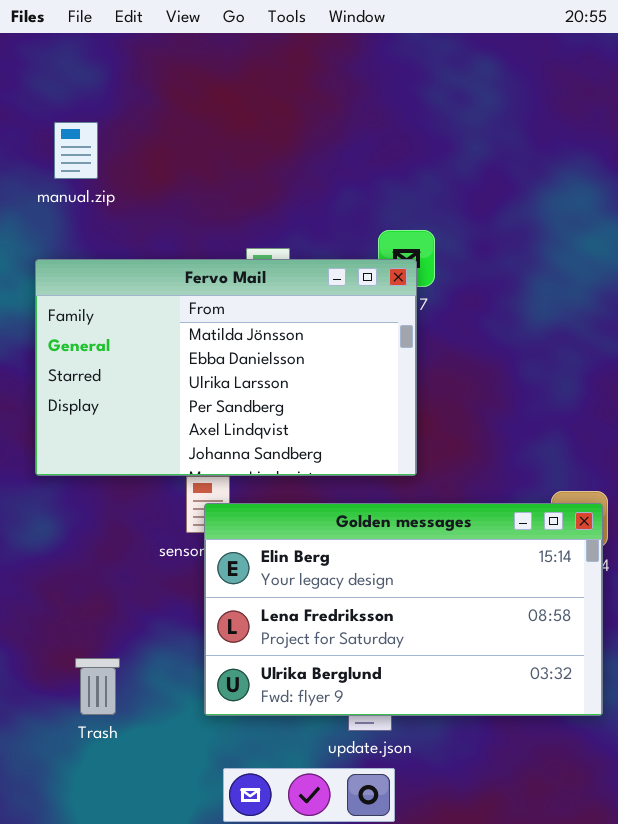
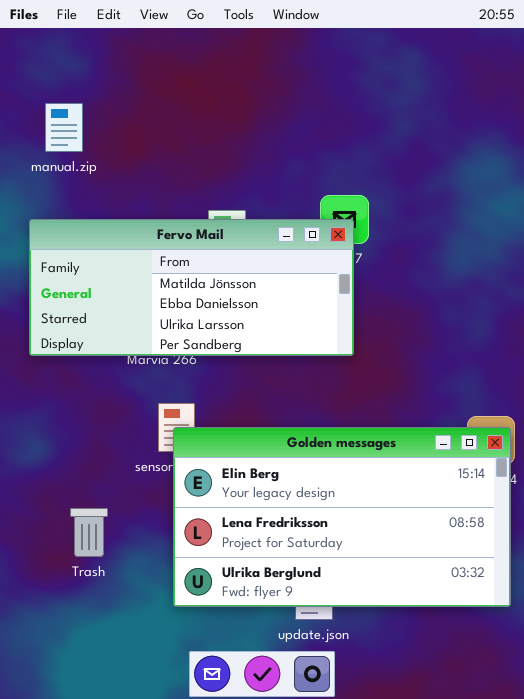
Fervo Mail: [35,259,417,476] -> [29,219,354,356], resized
Trash: [75,658,120,715] -> [70,508,108,557], moved

